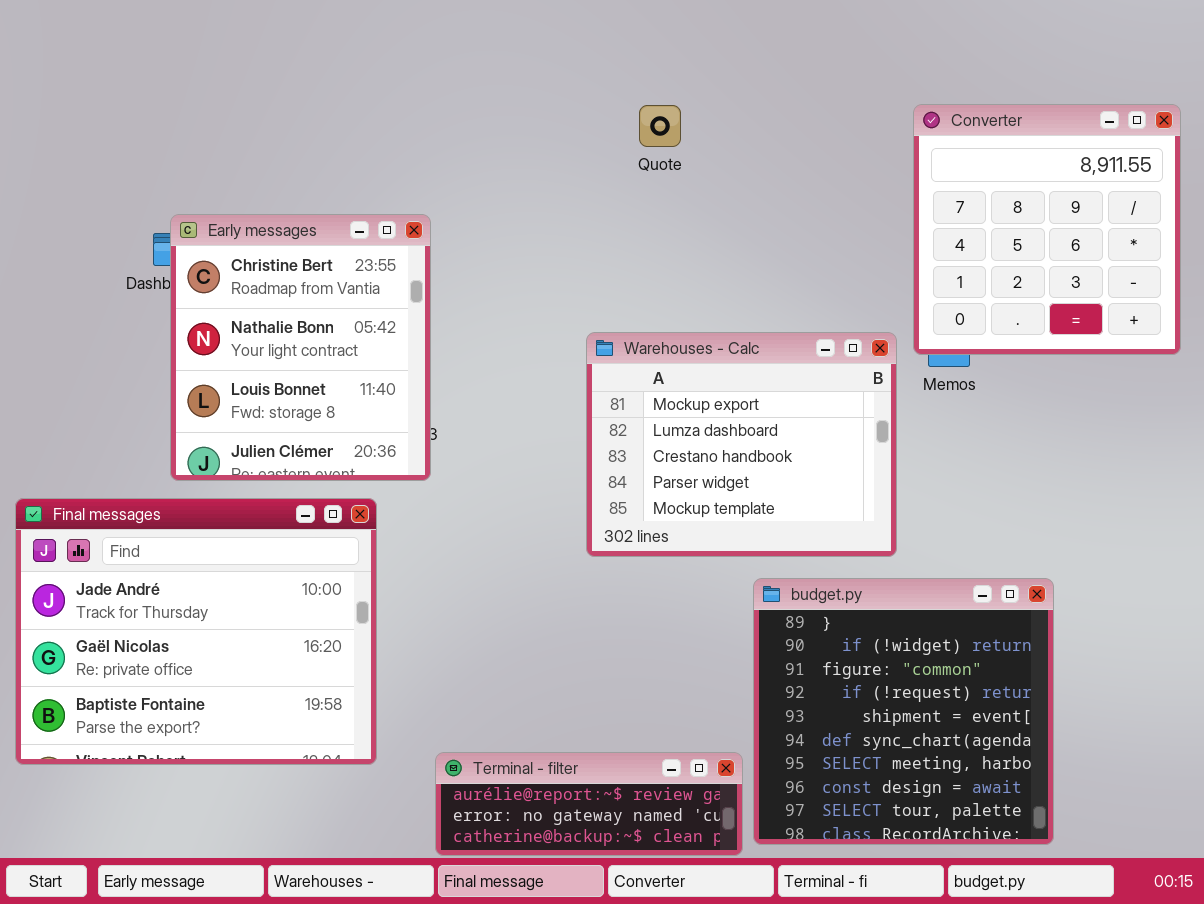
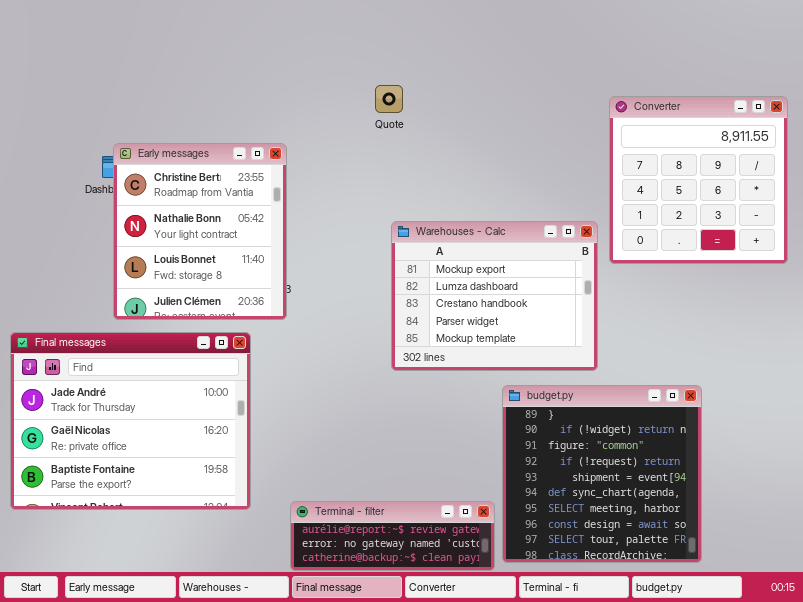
Converter: [913,104,1181,355] -> [609,96,788,264], moved
Quote: [639,105,681,147] -> [375,85,403,113], moved

